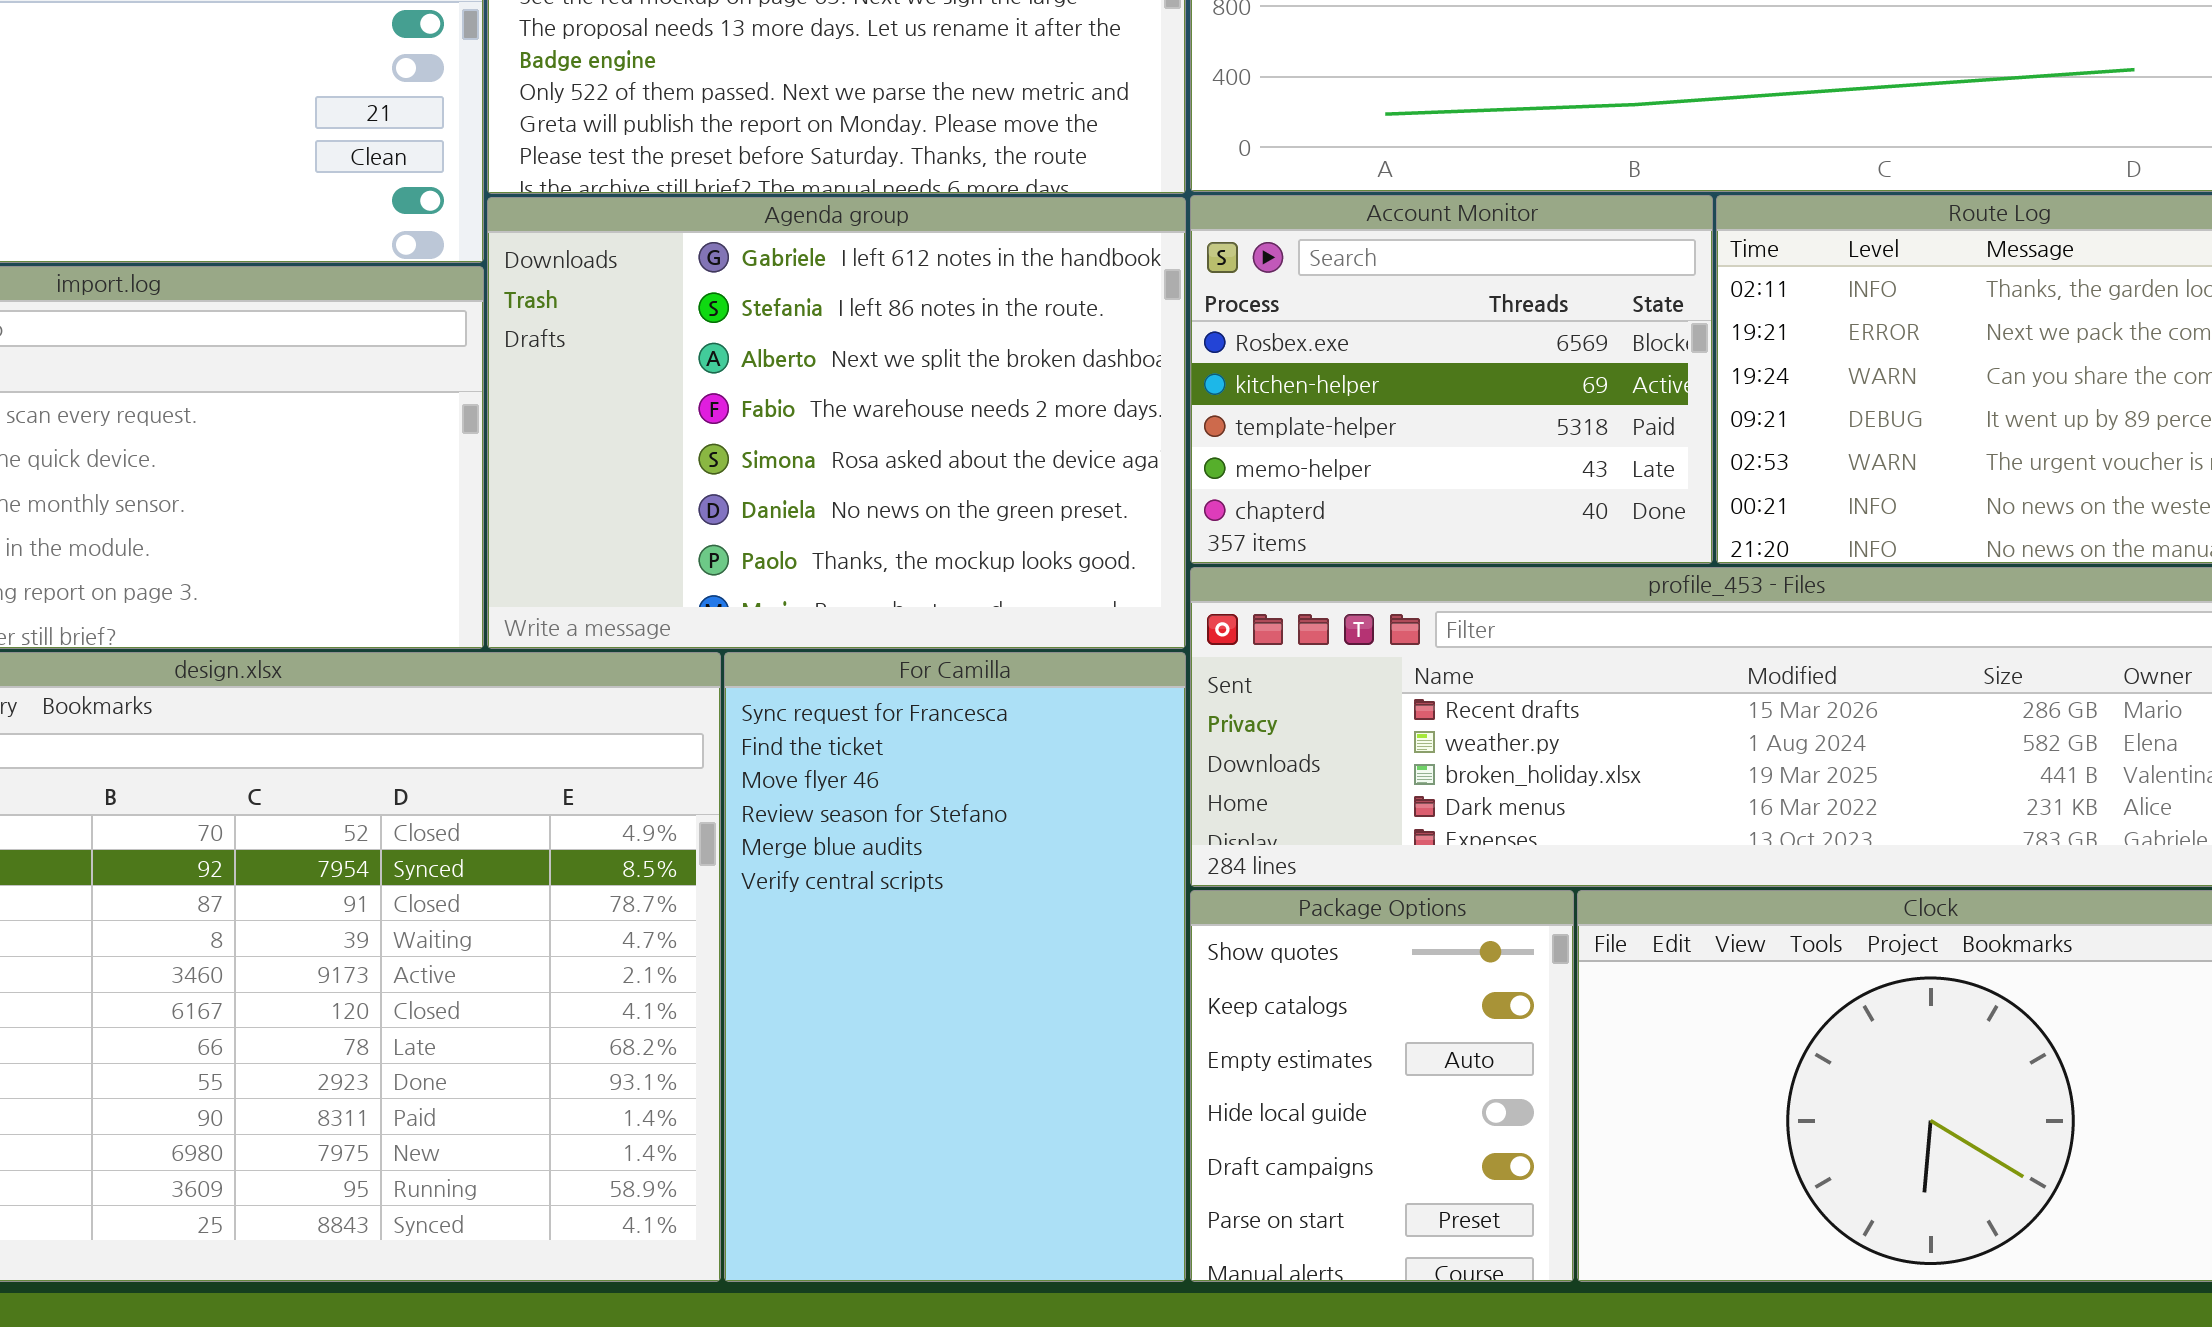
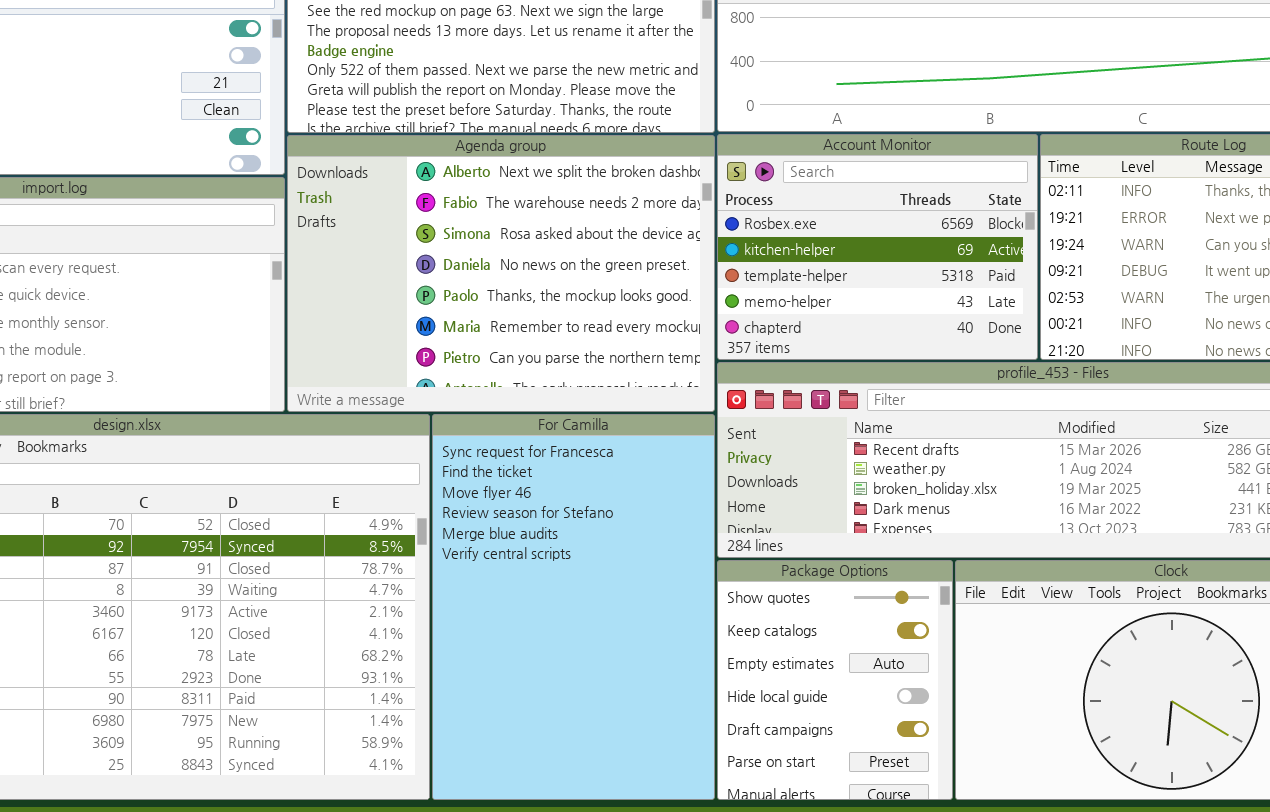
Agenda group: [487,197,1186,649] -> [287,135,715,412], scrolled down 2 rows

